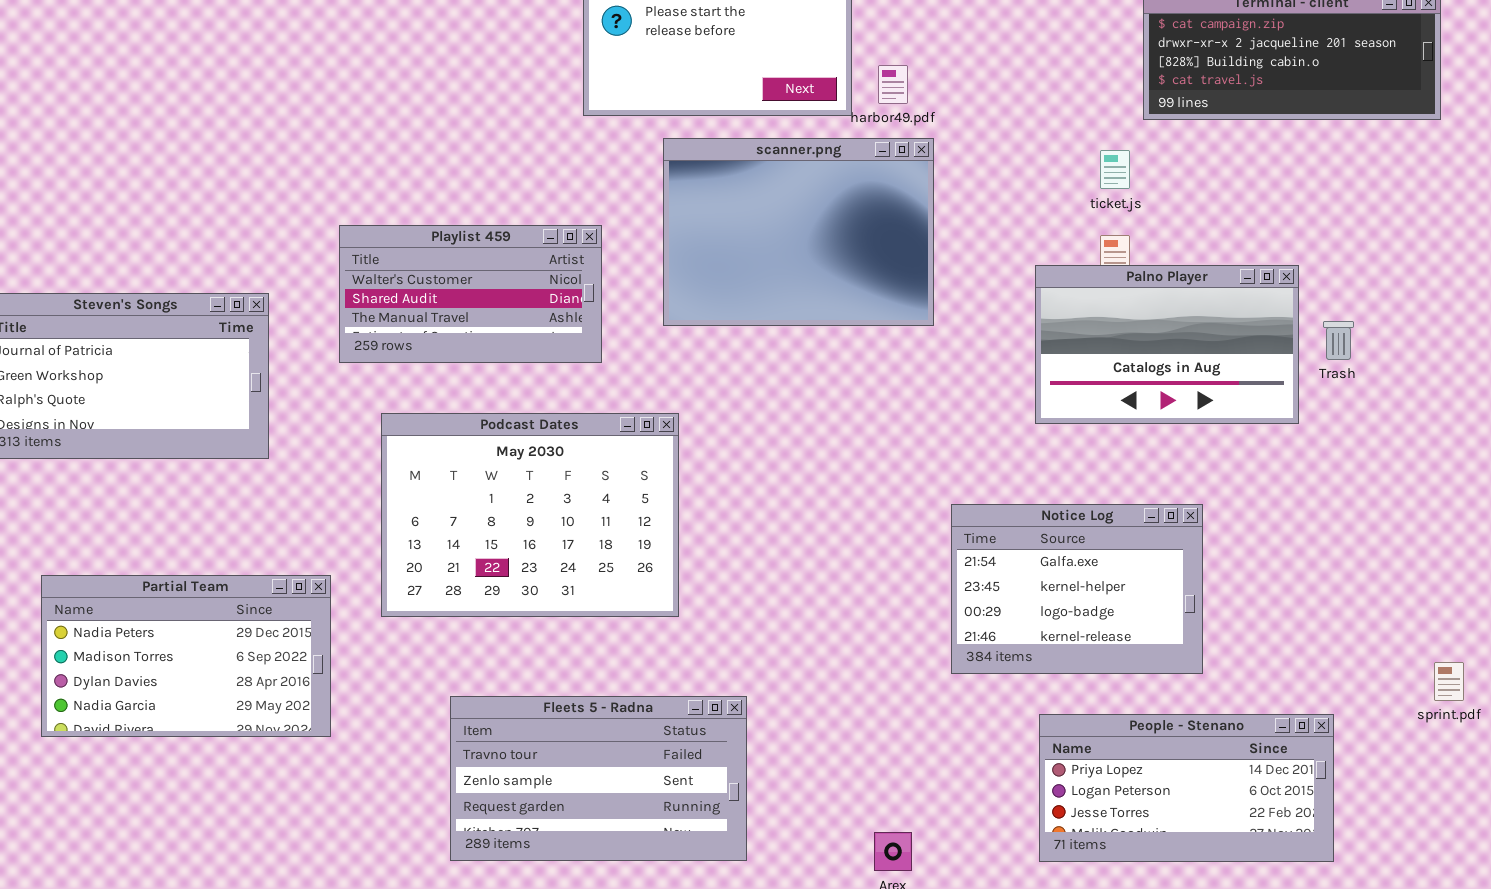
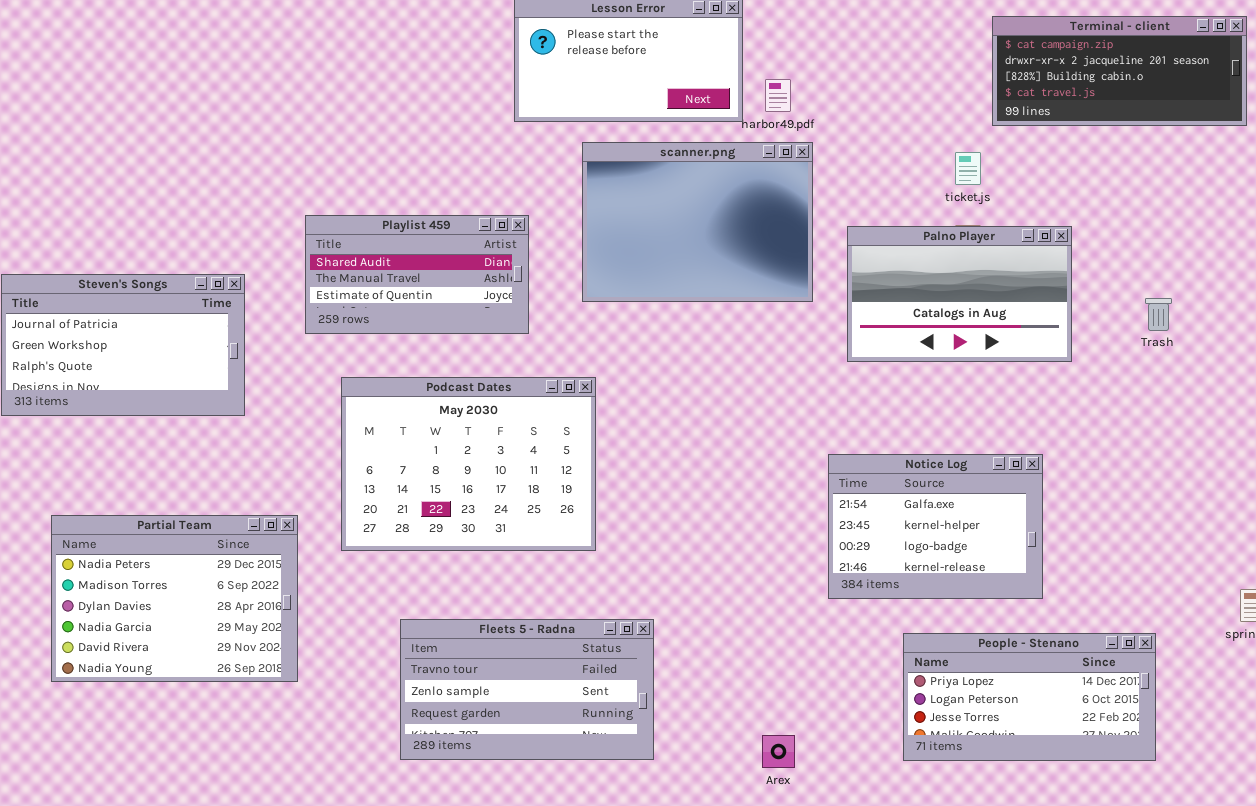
Playlist 459: [339,225,602,363] -> [305,215,529,334], scrolled down 1 row
Palno Player: [1035,265,1299,424] -> [847,226,1072,362], moved
Partial Team: [41,575,331,737] -> [51,515,298,682], resized

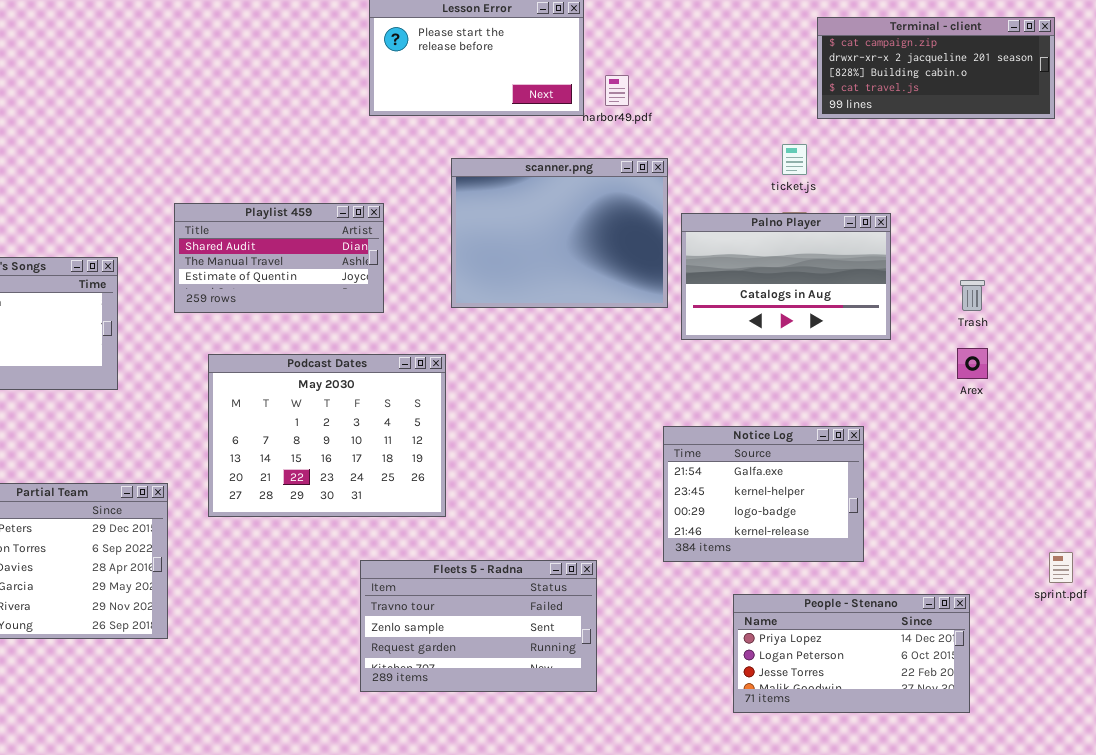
scanner.png: [582,142,813,302] -> [451,158,668,308], moved
Fleets 5 - Radna: [400,619,654,760] -> [360,560,597,692], moved
Arex: [762,735,795,768] -> [957,348,988,379], moved

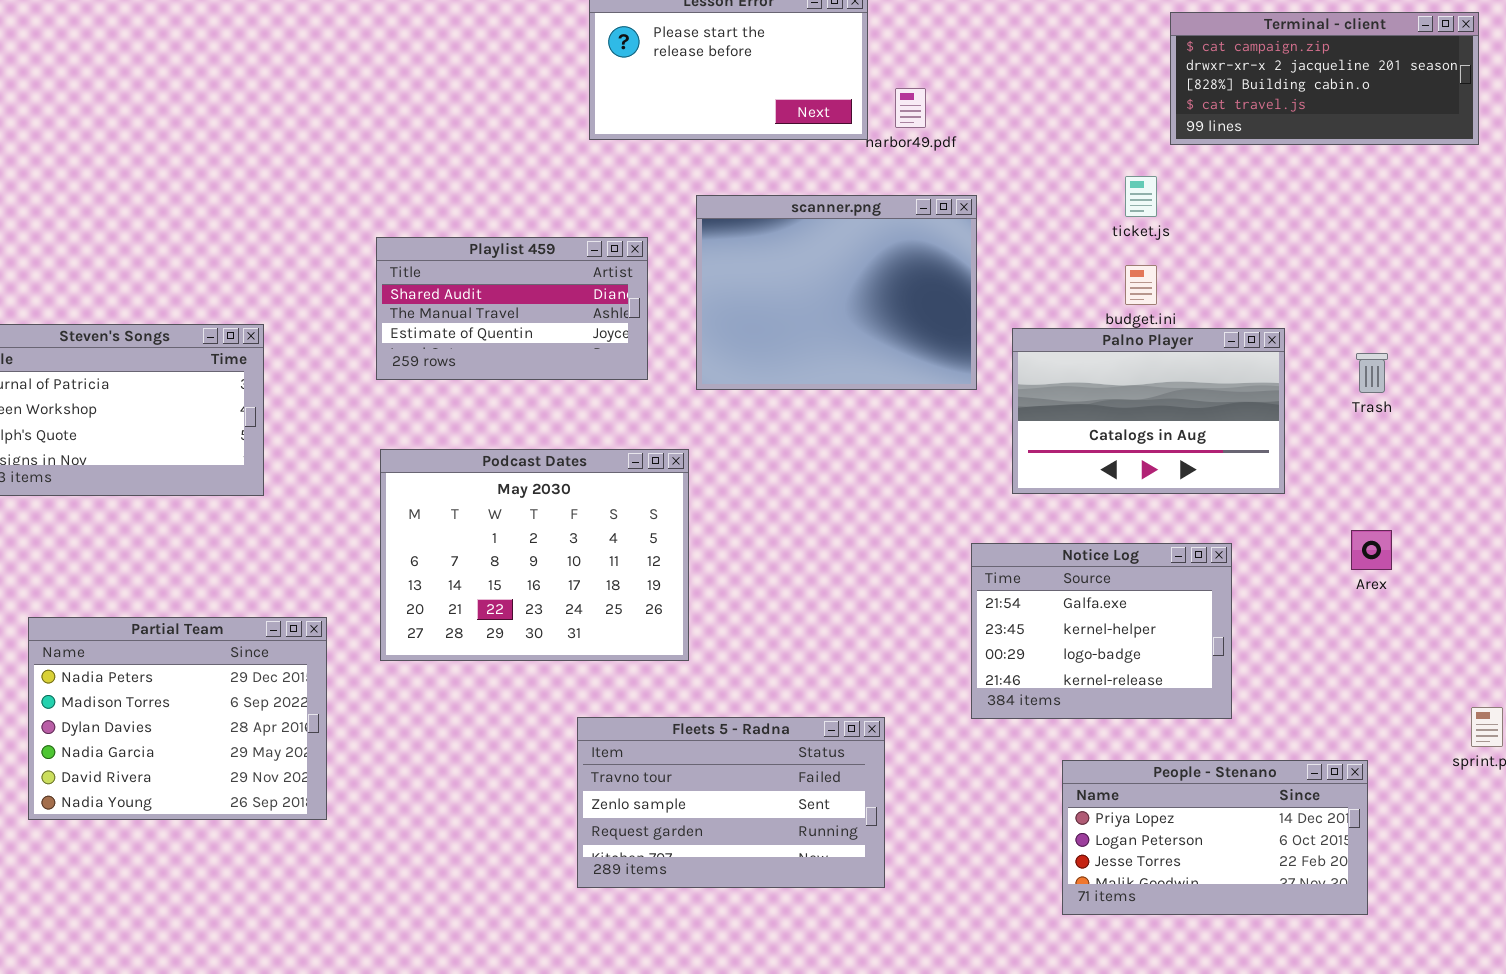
Playlist 459: [174,203,384,313] -> [376,237,648,380], moved
Palno Player: [681,213,891,340] -> [1012,328,1285,494], moved
Arex: [957,348,988,379] -> [1351,530,1392,570], moved

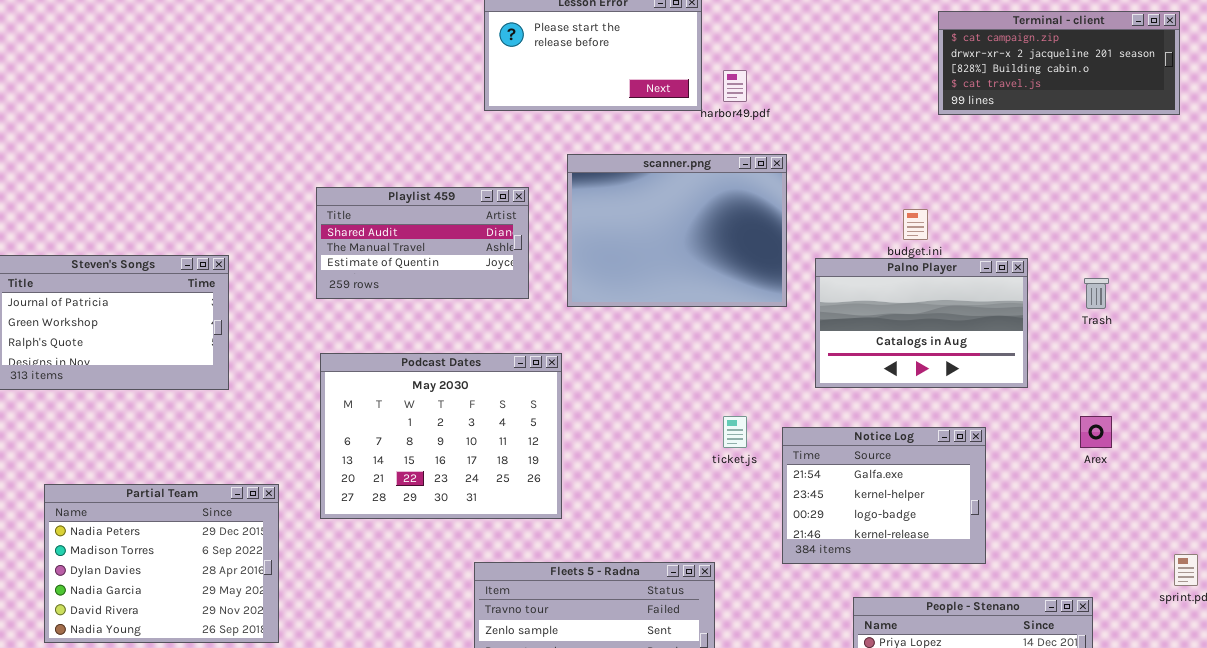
ticket.js: [1125,176,1157,217] -> [723,416,747,448], moved

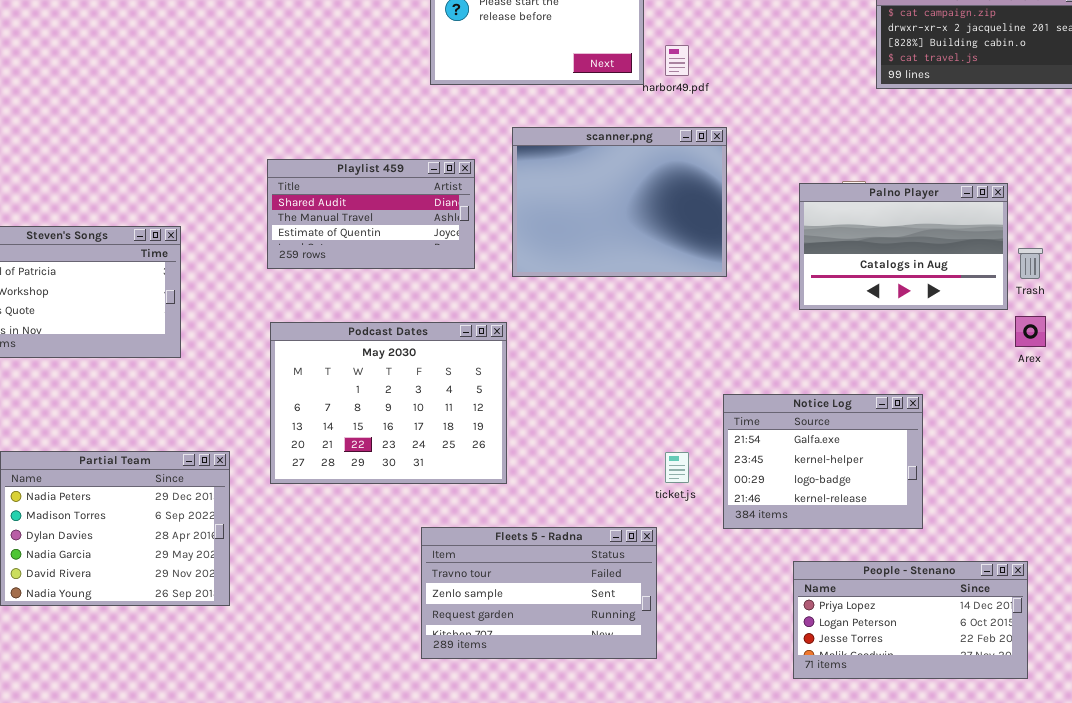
Palno Player: [815,258,1028,388] -> [799,183,1008,310], moved
ticket.js: [723,416,747,448] -> [665,452,689,483], moved
Arex: [1080,416,1112,448] -> [1015,316,1046,347], moved

